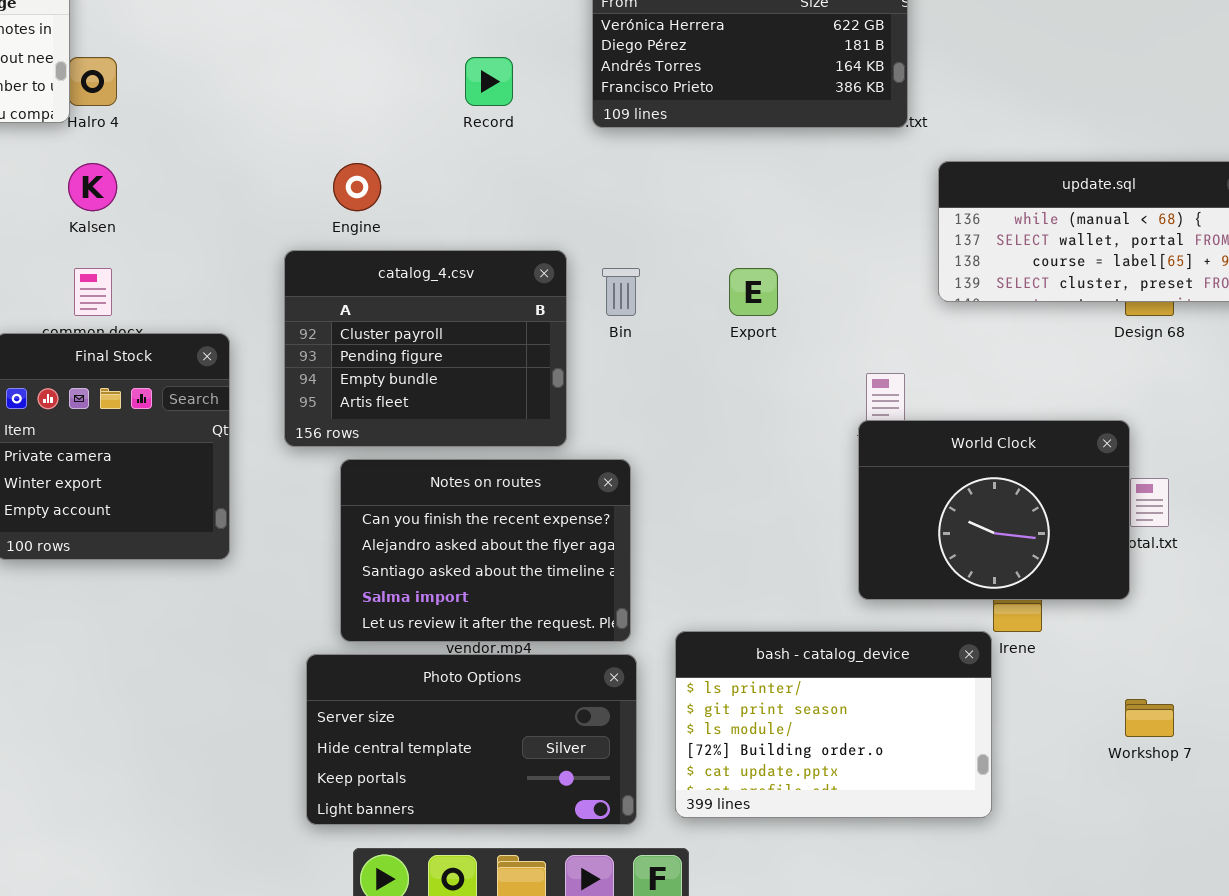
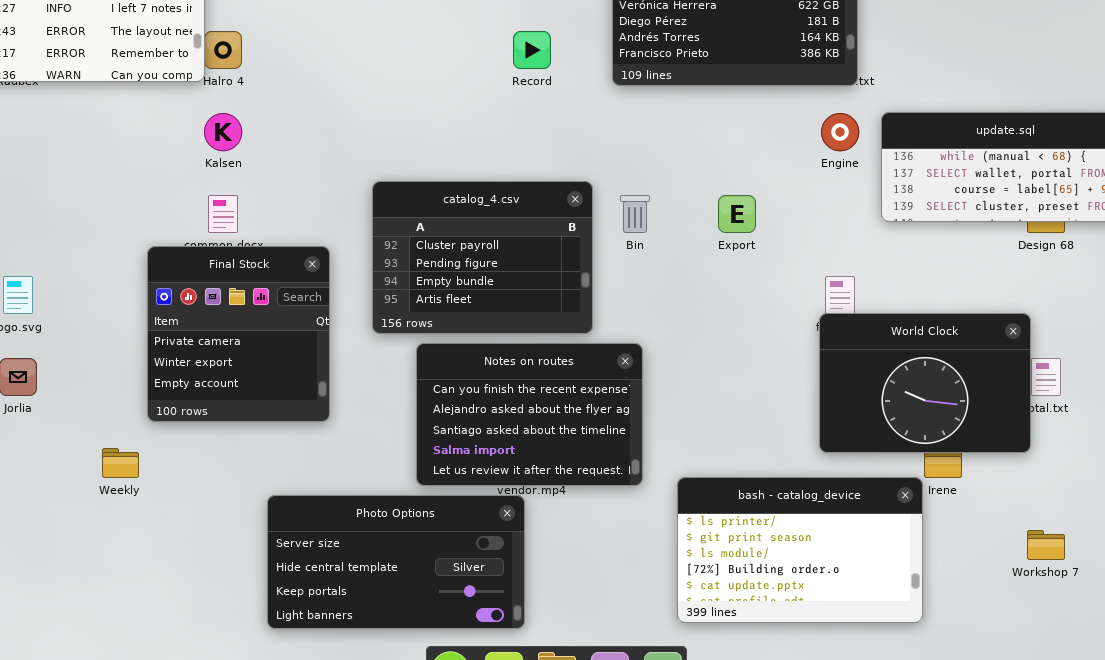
Engine: [333,163,381,211] -> [821,113,859,151], moved
Photo Options: [306,654,637,825] -> [267,495,525,629], moved

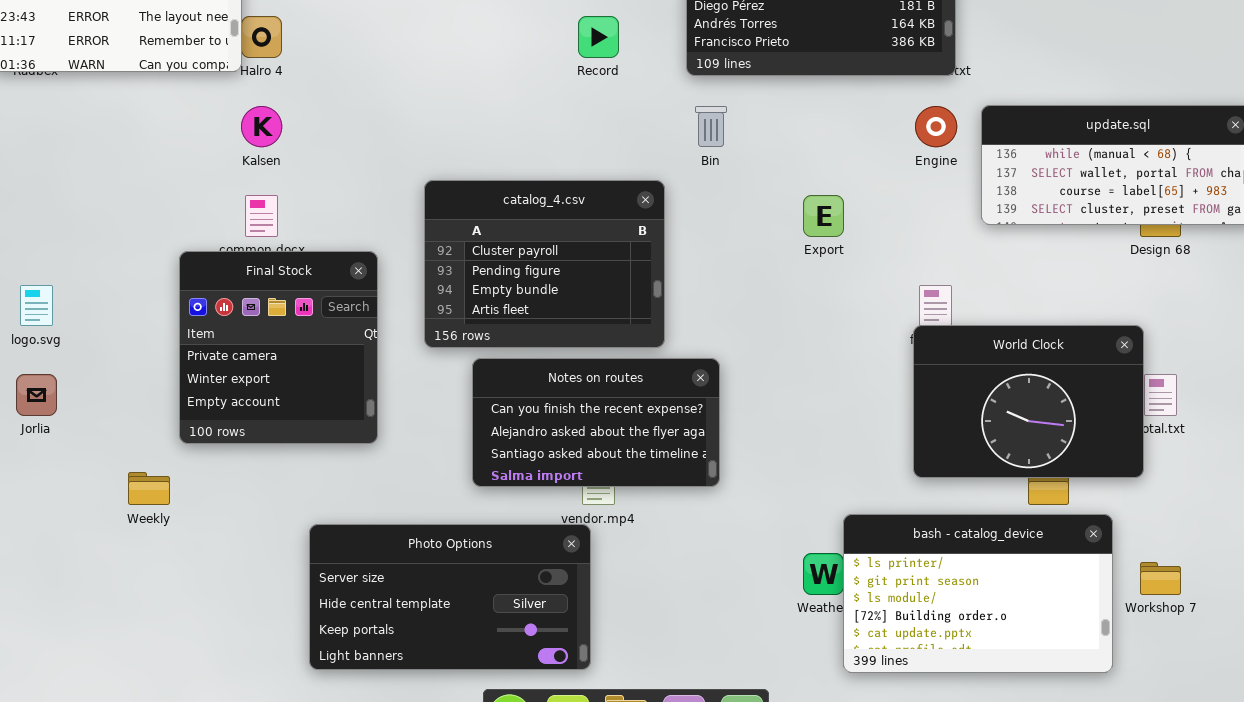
Bin: [620,195,650,233] -> [695,106,727,147], moved
Notes on routes: [416,343,643,486] -> [472,358,720,487], resized
bash - catalog_device: [677,477,923,623] -> [843,514,1113,673], moved

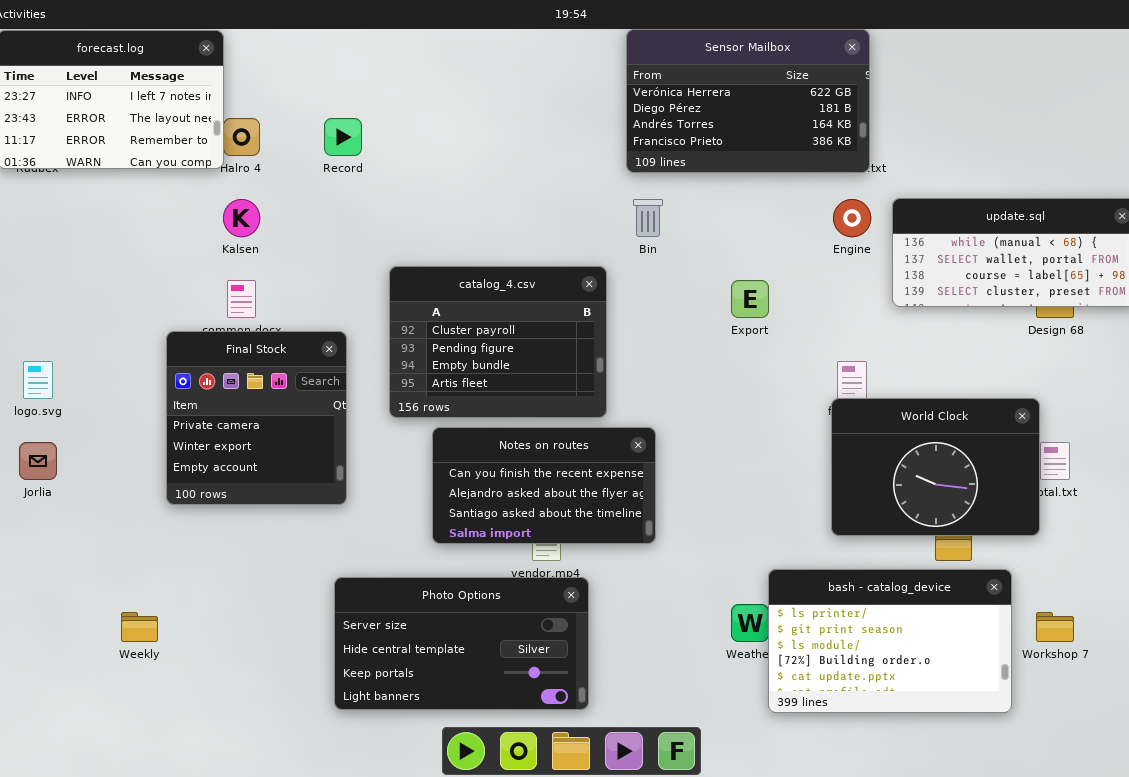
Record: [578,16,619,58] -> [324,118,362,156], moved
Weekly: [128,472,170,505] -> [121,612,158,642], moved
Photo Options: [309,524,591,670] -> [334,577,589,710], moved

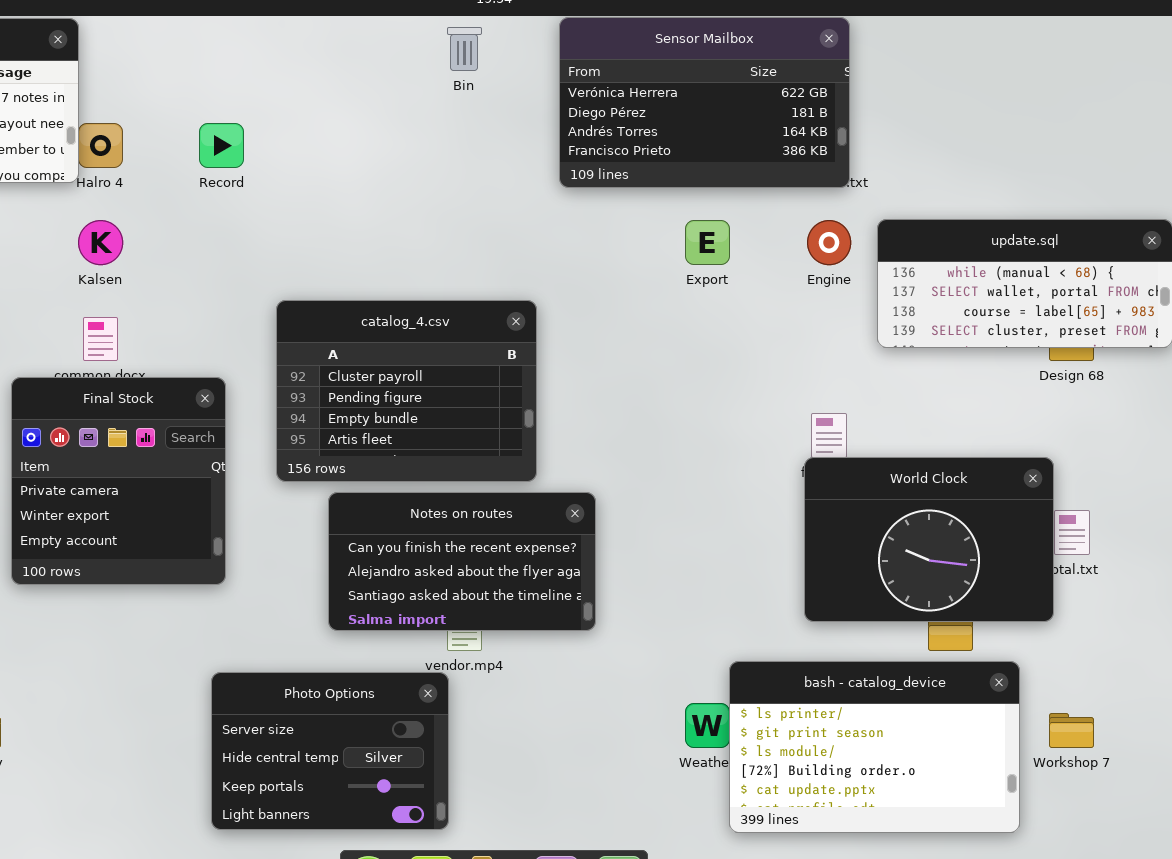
Bin: [633,199,663,237] -> [447,27,482,71], moved
Export: [731,280,769,318] -> [685,220,730,265], moved
Photo Options: [334,577,589,710] -> [211,672,449,830], resized

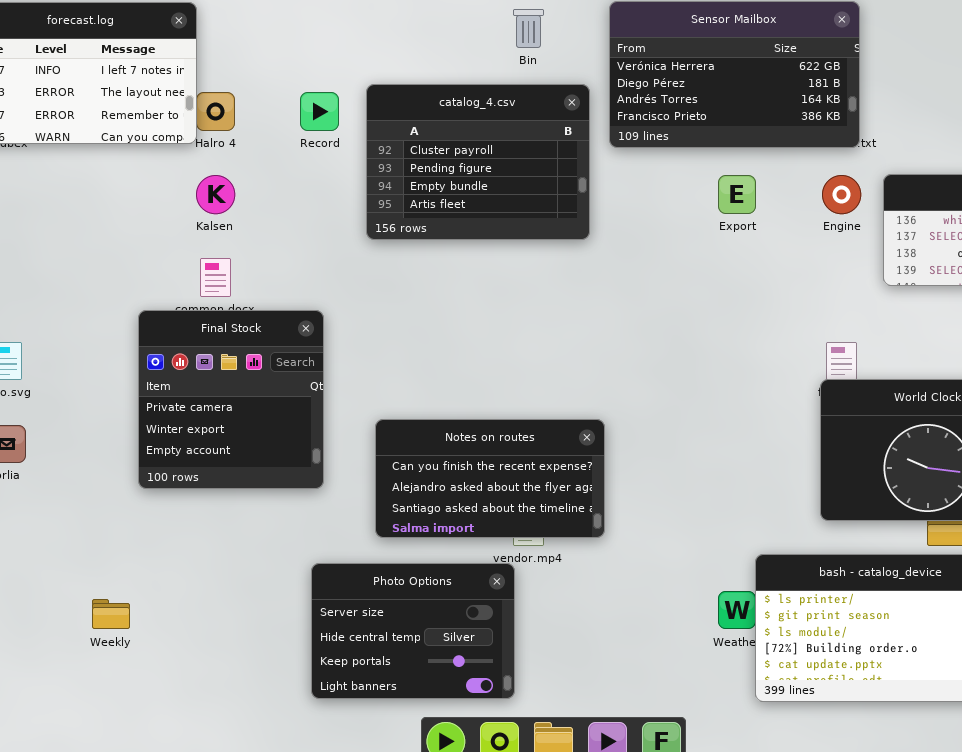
catalog_4.csv: [276,300,537,482] -> [366,84,590,240], moved
Notes on routes: [328,492,596,631] -> [375,419,605,538], moved

